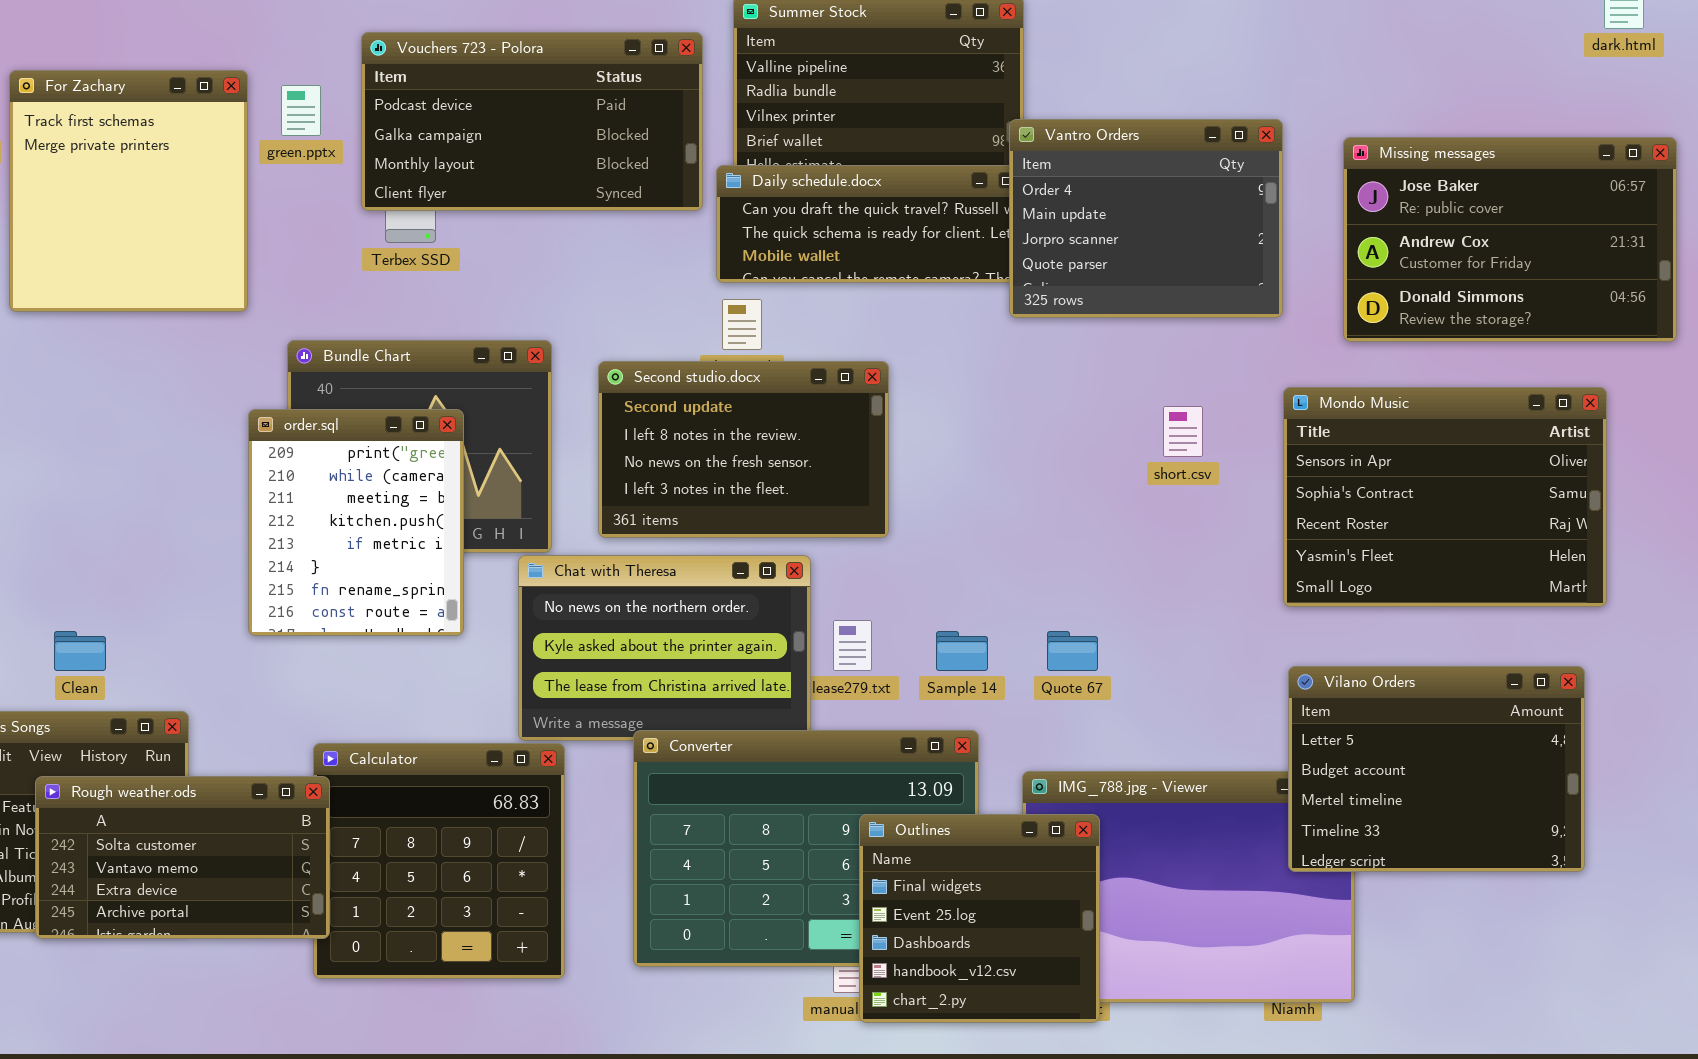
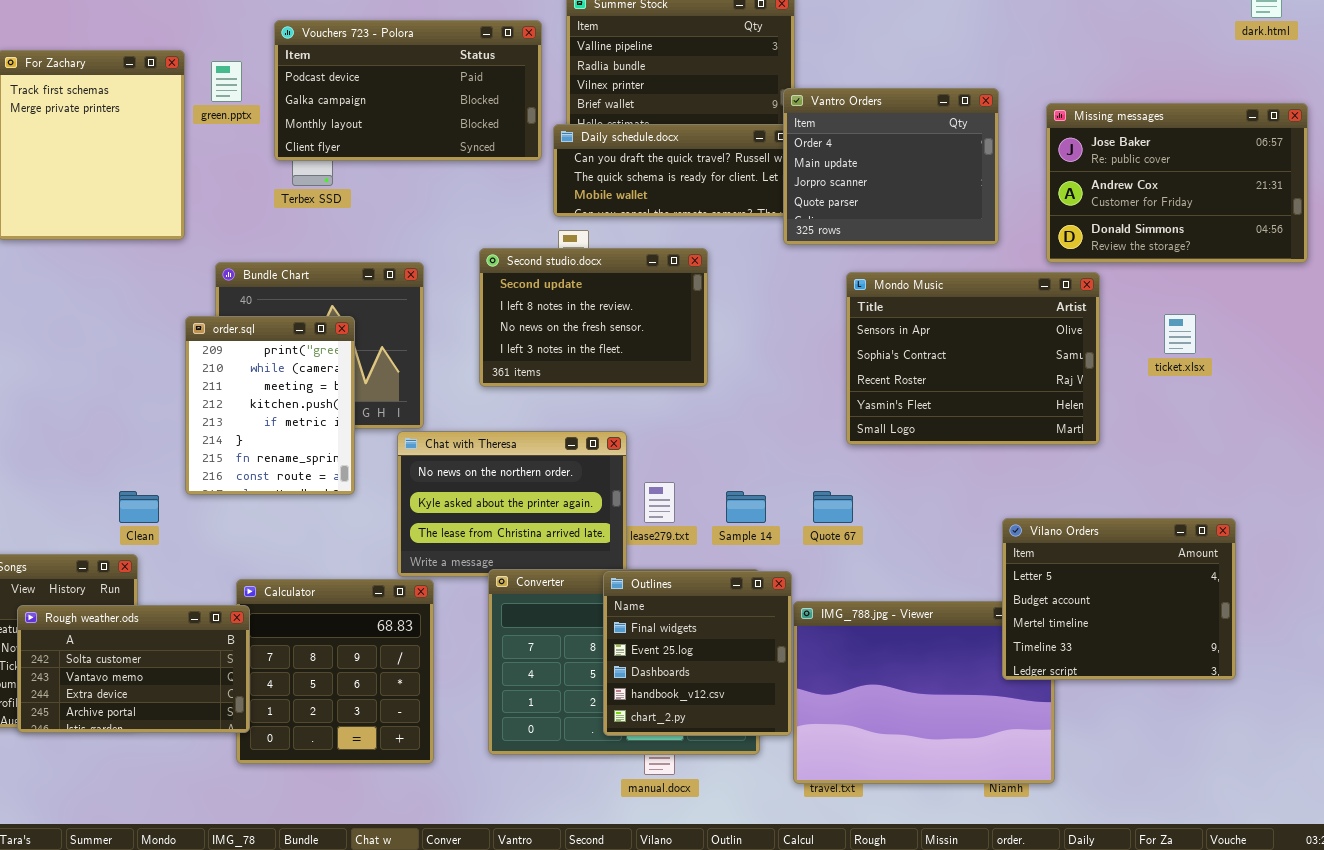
Second studio.docx: [598,361,889,538] -> [479,248,708,387], moved
Mondo Music: [1283,387,1607,607] -> [846,272,1100,445], moved
Clean: [54,631,106,671] -> [119,491,159,523], moved
Outlines: [859,814,1100,1023] -> [603,571,792,736], moved

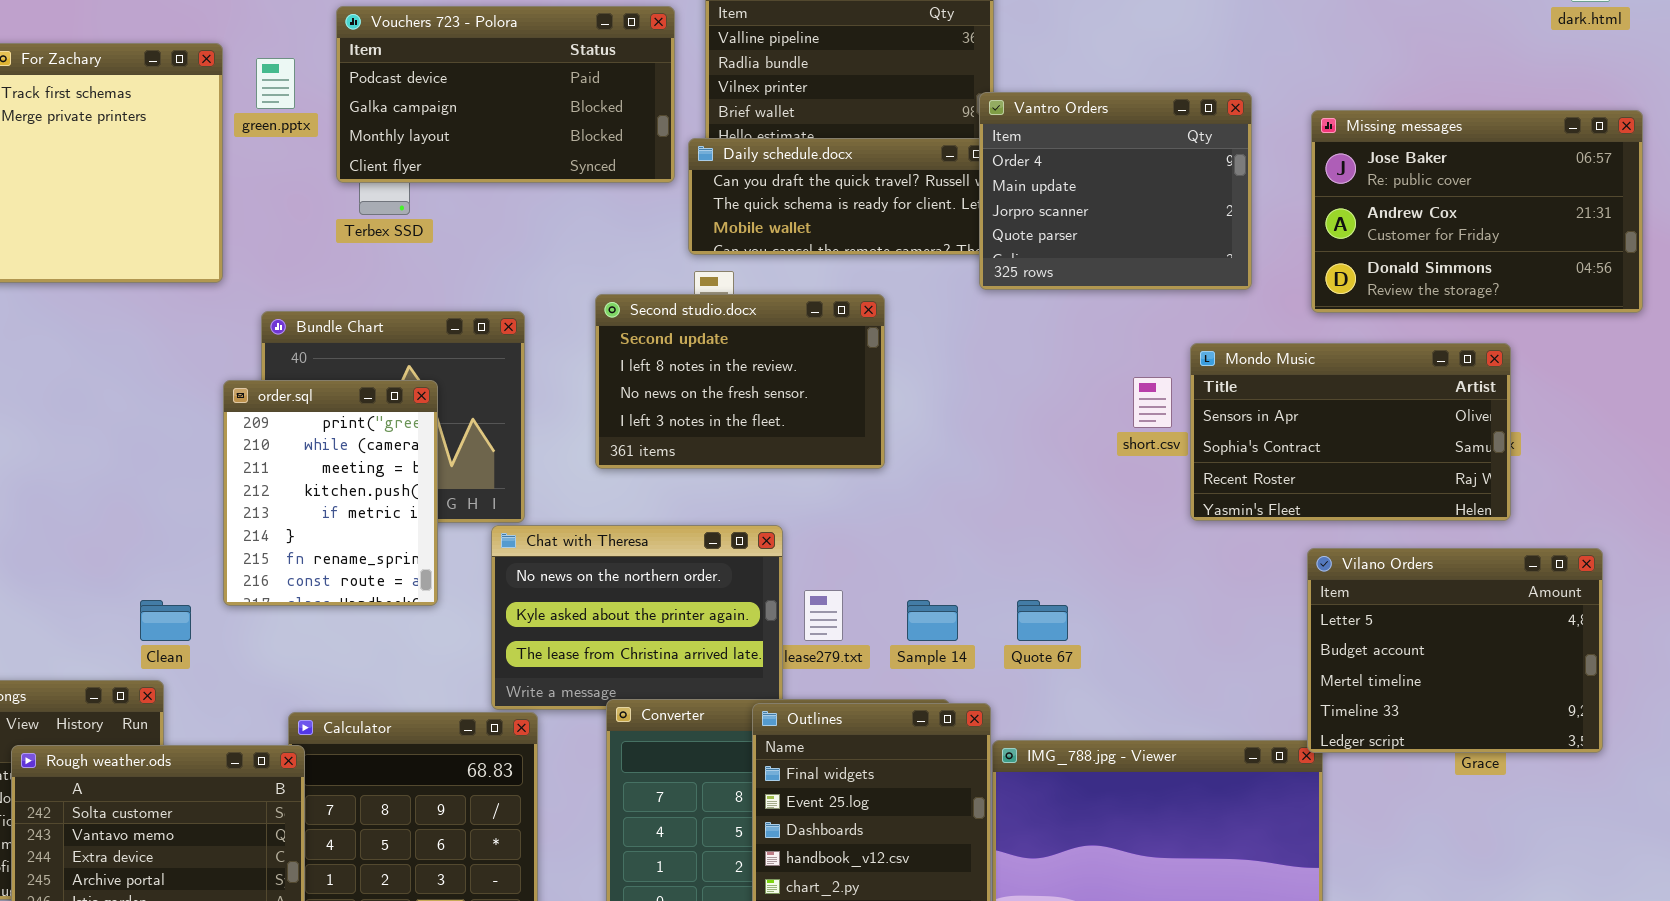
Mondo Music: [846,272,1100,445] -> [1190,343,1511,521], moved, resized
Vilano Orders: [1002,518,1236,680] -> [1307,548,1603,753], moved

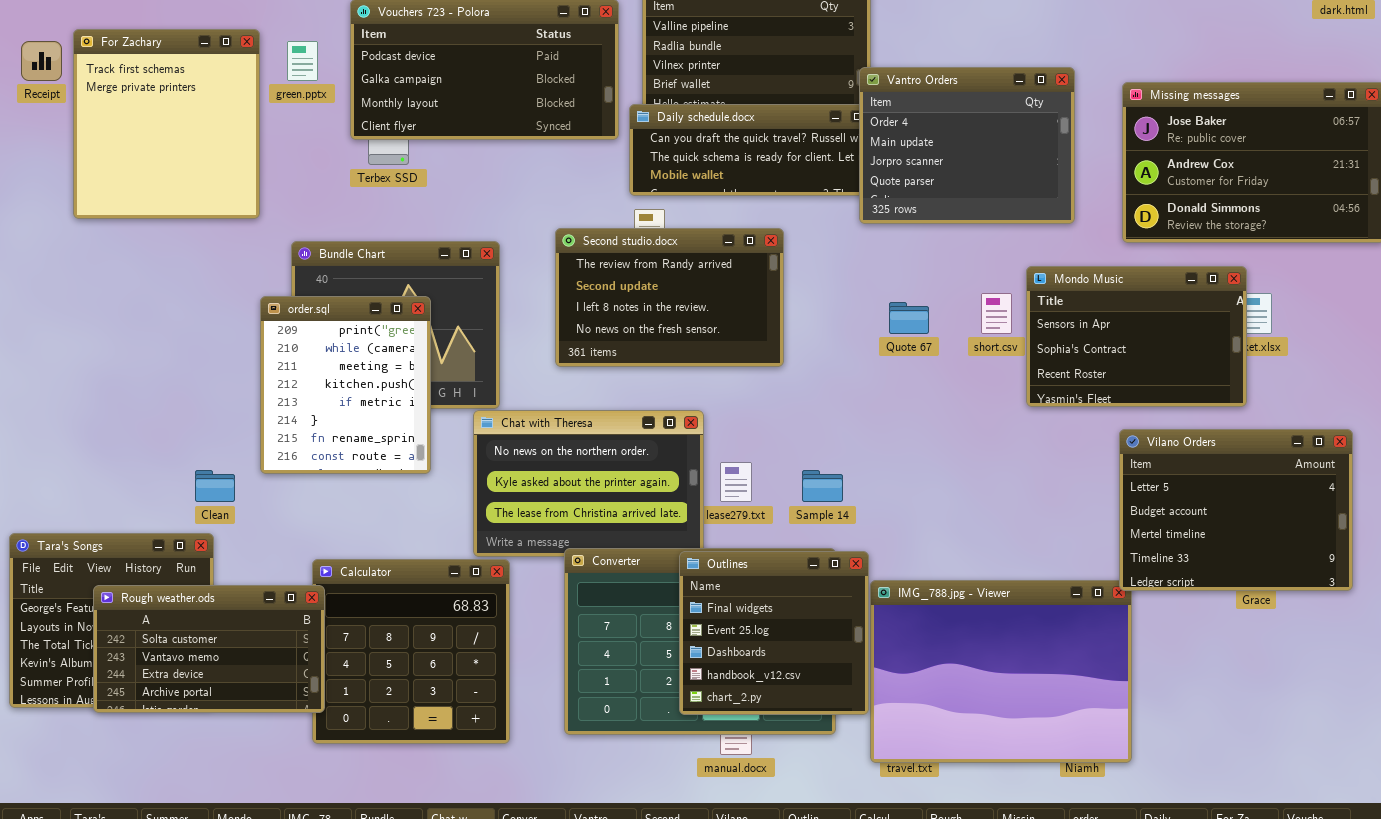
Second studio.docx: [595,294,885,469] -> [555,228,784,367], scrolled up 1 row
Mondo Music: [1190,343,1511,521] -> [1026,266,1247,407], resized
Quote 67: [1017,600,1068,641] -> [889,302,929,334], moved

